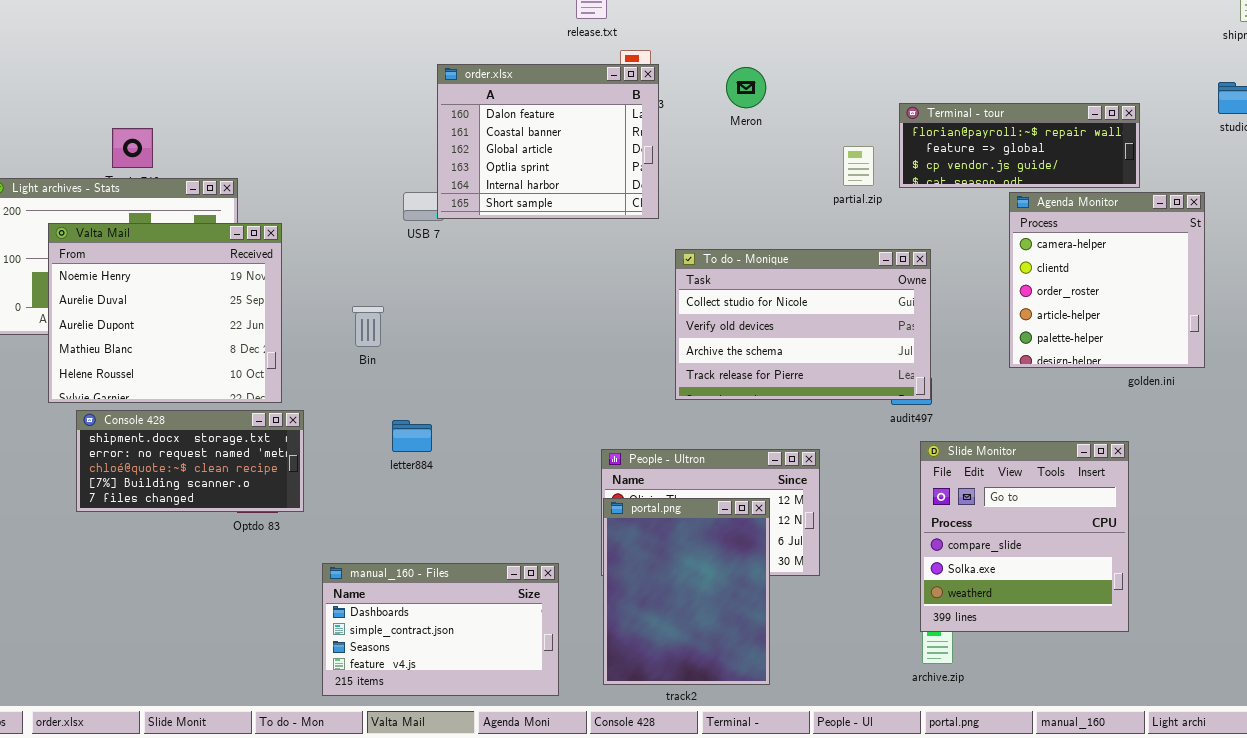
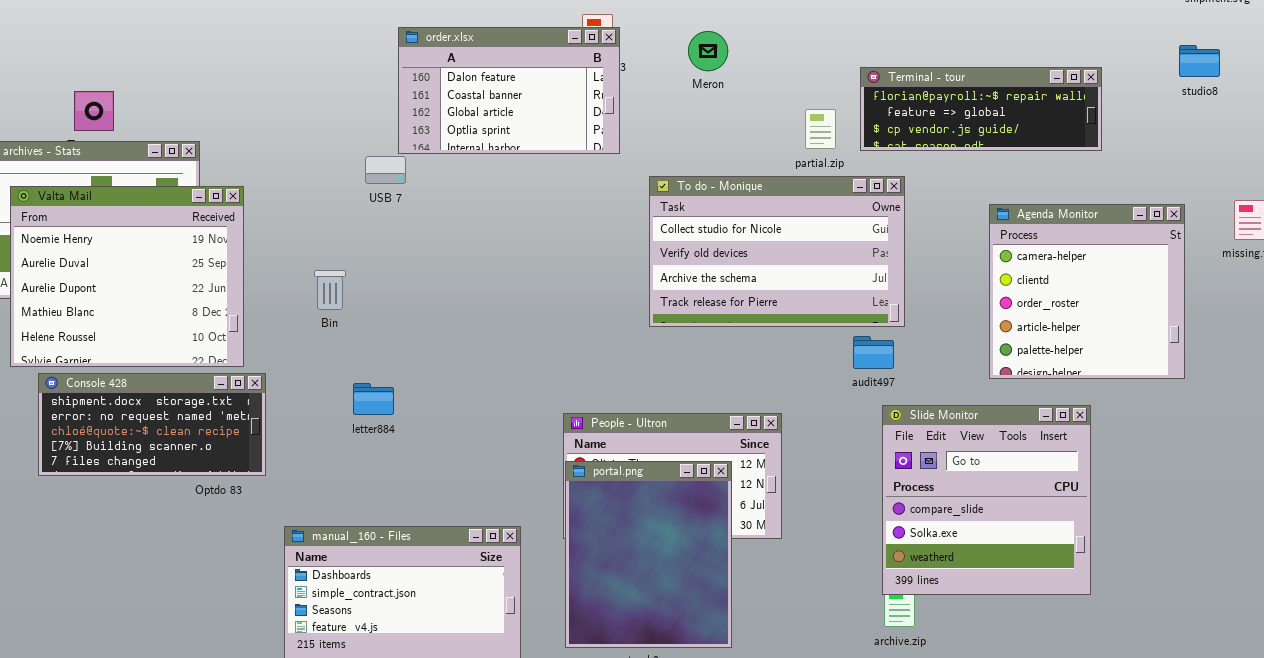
order.xlsx: [437,64,659,219] -> [398,27,620,154], resized
Agenda Monitor: [1009,192,1205,368] -> [989,204,1185,379], moved
To do - Monique: [675,249,931,400] -> [649,176,905,327], moved

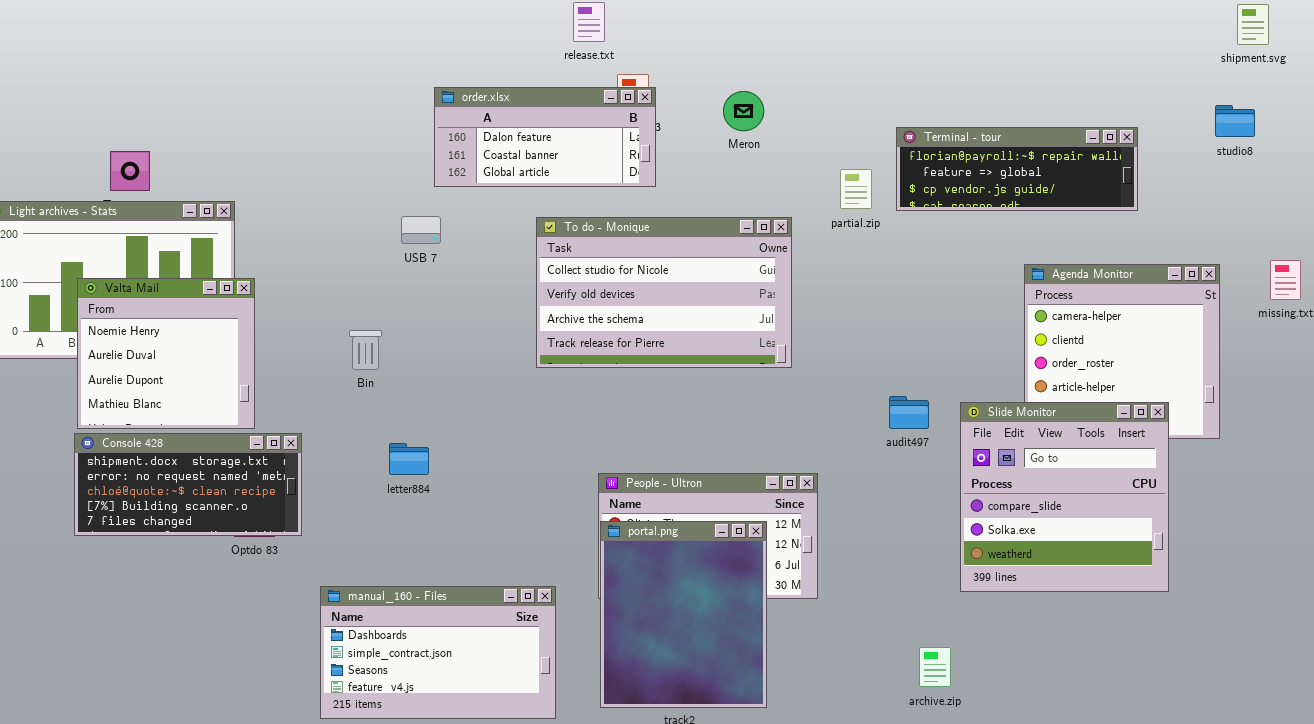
order.xlsx: [398,27,620,154] -> [434,87,656,187], resized
To do - Monique: [649,176,905,327] -> [536,217,792,368], moved
Valta Mail: [10,186,244,367] -> [77,278,255,429], moved, resized
Slide Monitor: [882,405,1091,595] -> [960,402,1169,592], moved

